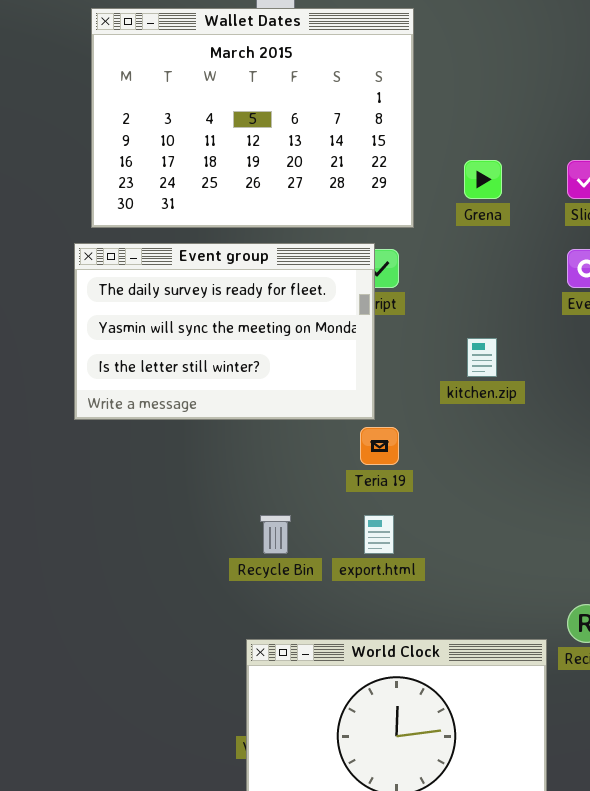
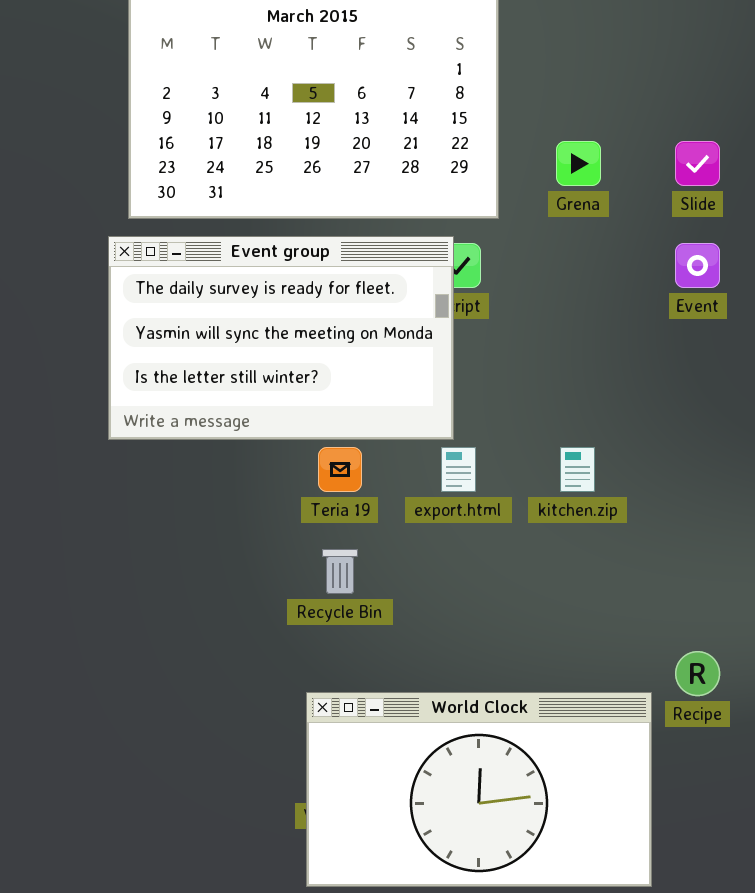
kitchen.zip: [467,338,497,377] -> [560,447,595,492], moved
Teria 19: [360,427,399,465] -> [318,447,362,492], moved
export.html: [364,515,394,554] -> [441,447,476,492], moved

